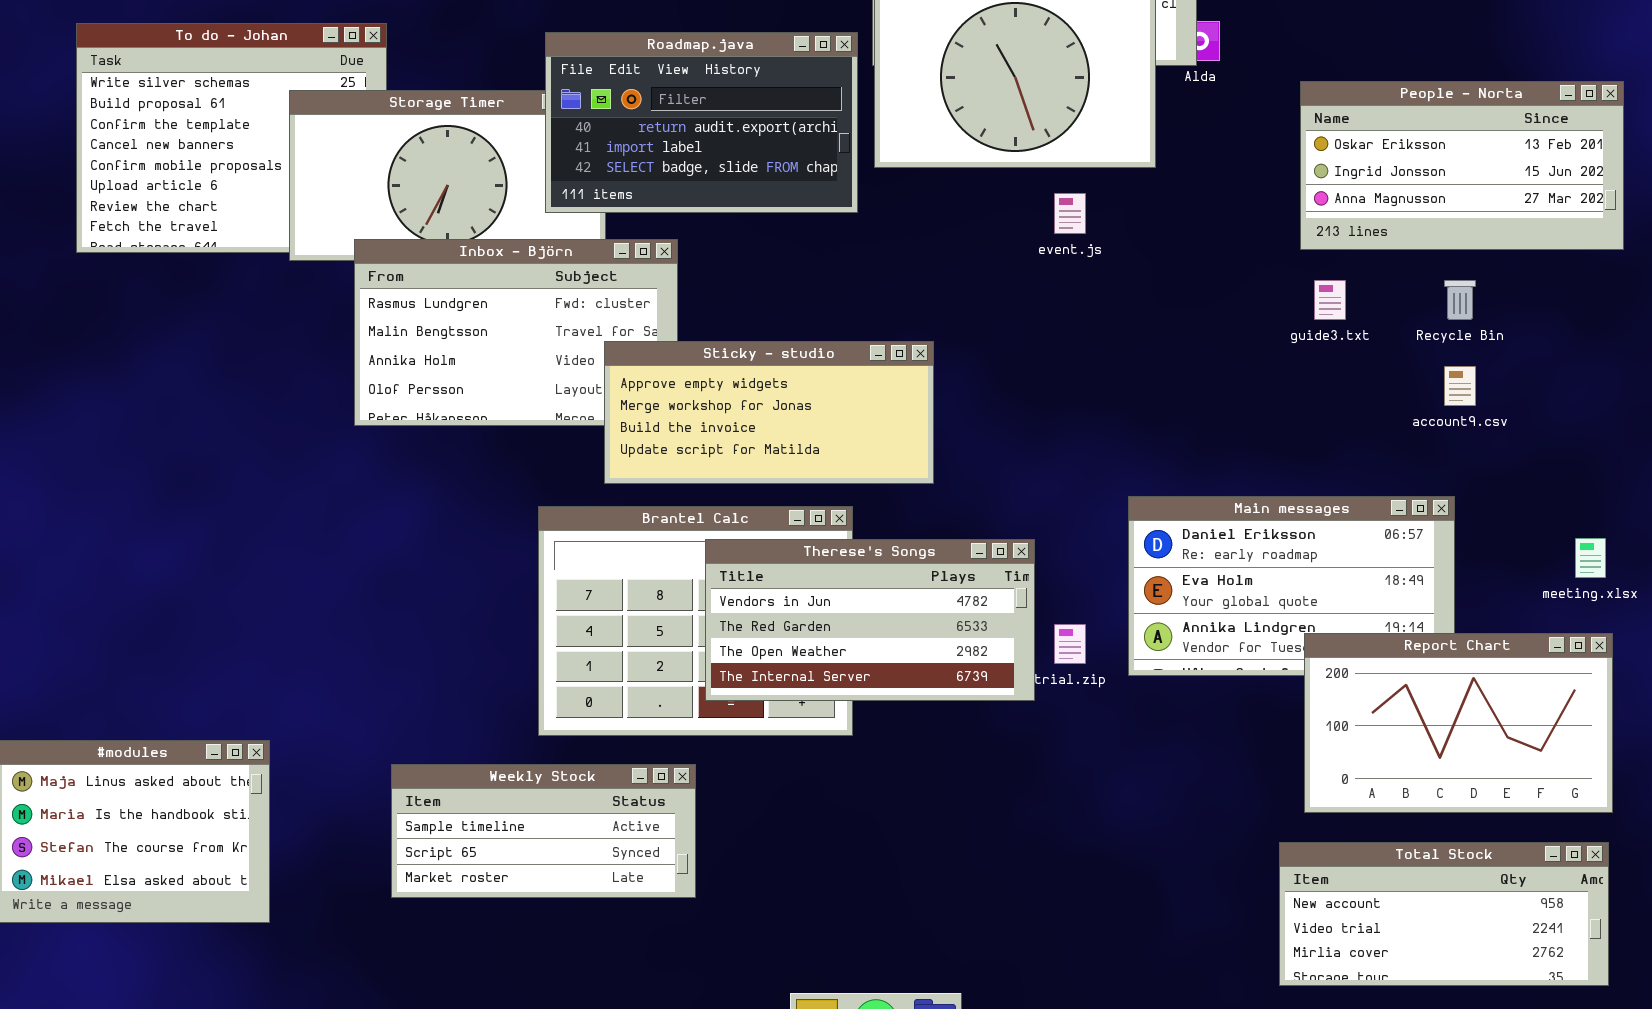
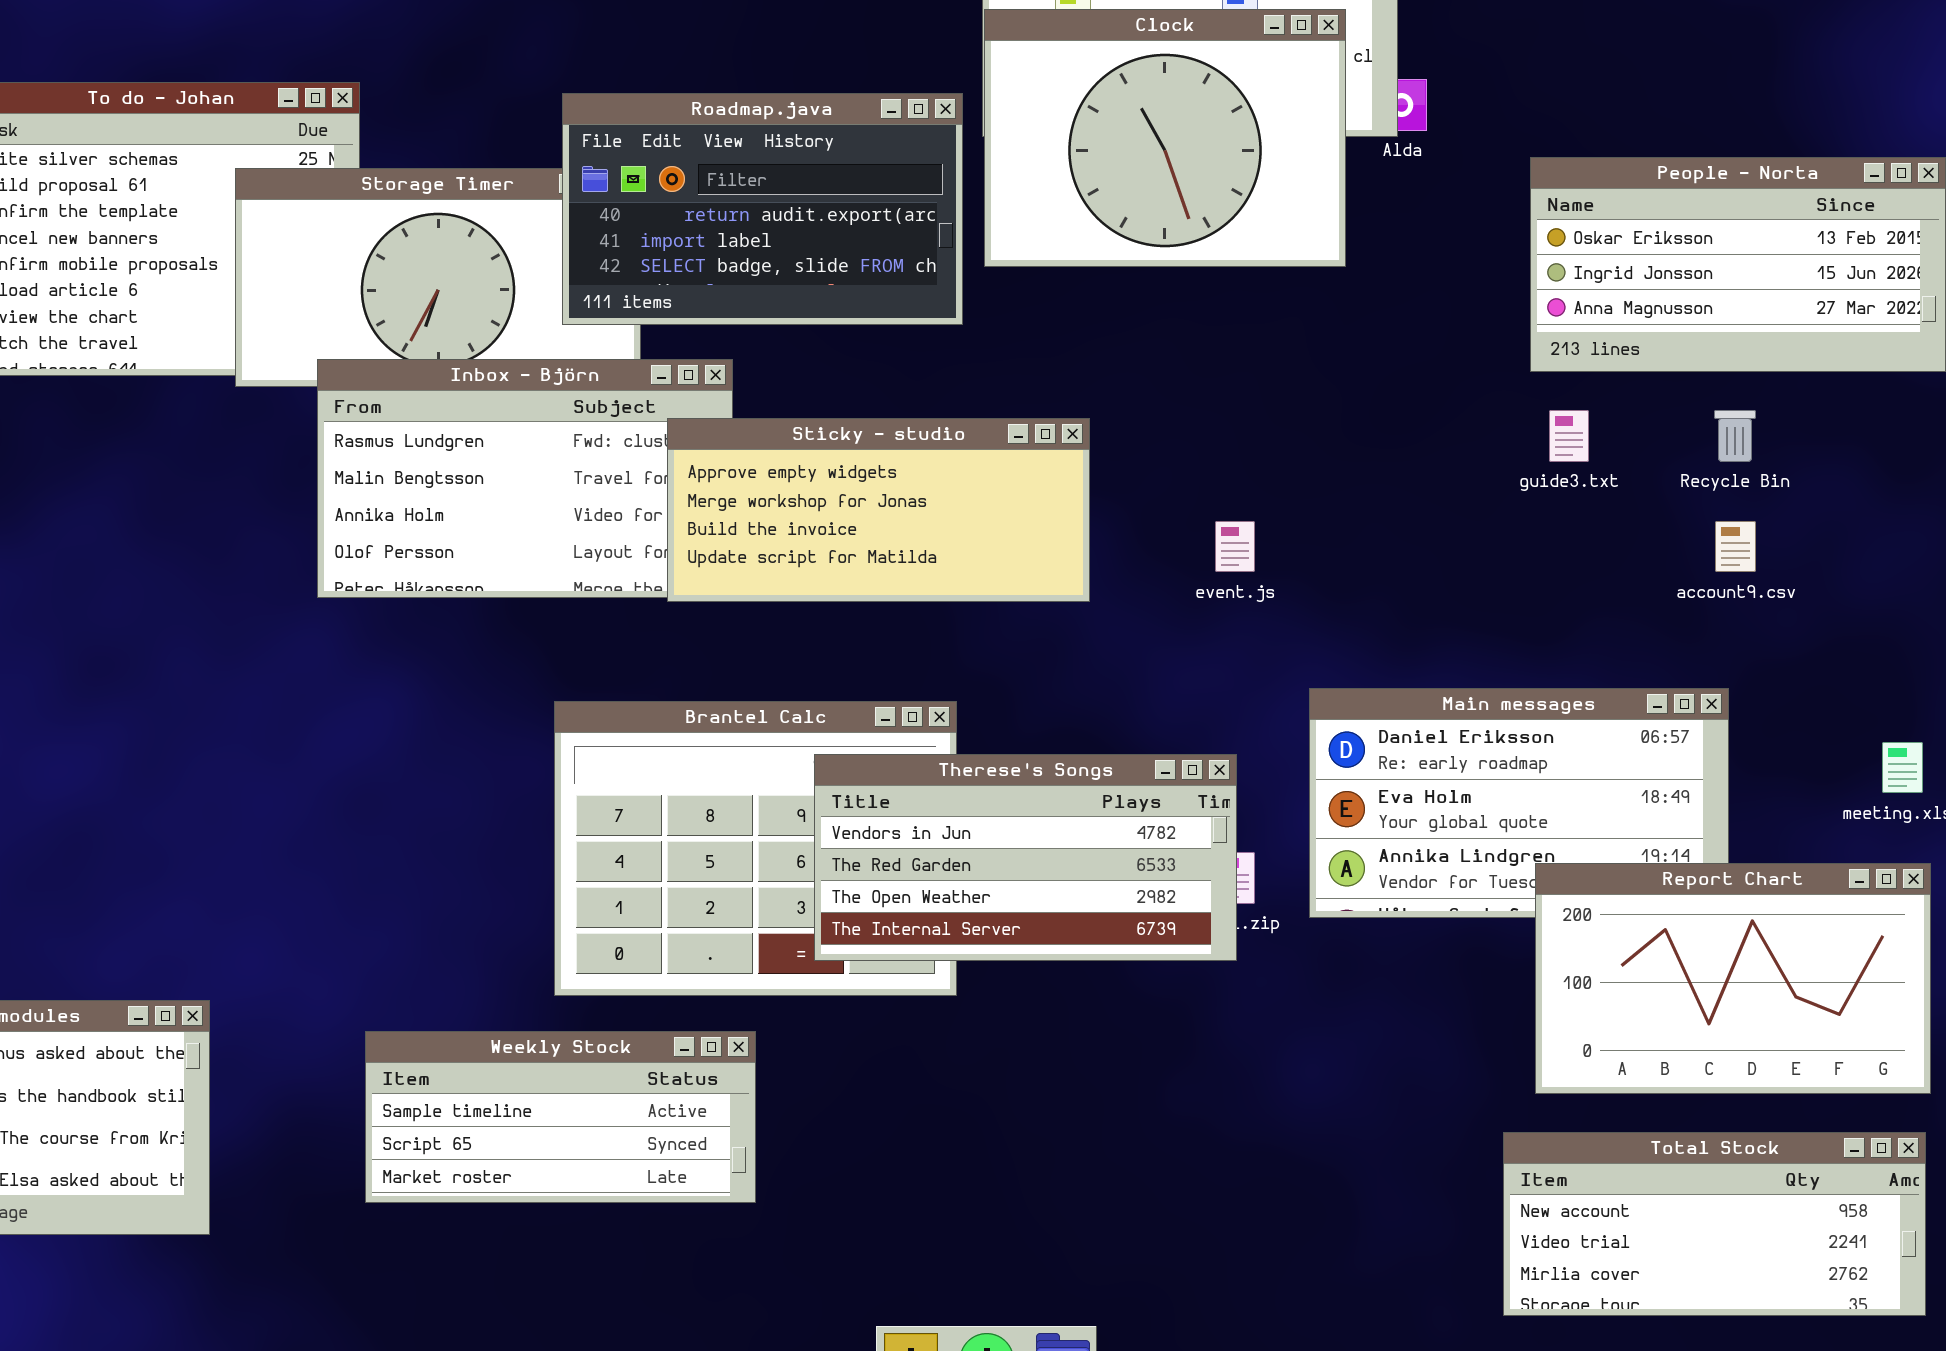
event.js: [1054,193,1086,234] -> [1215,521,1255,572], moved
Sticky - studio: [604,341,934,484] -> [667,418,1090,602], moved
Therese's Songs: [705,539,1035,701] -> [814,754,1237,961], moved

